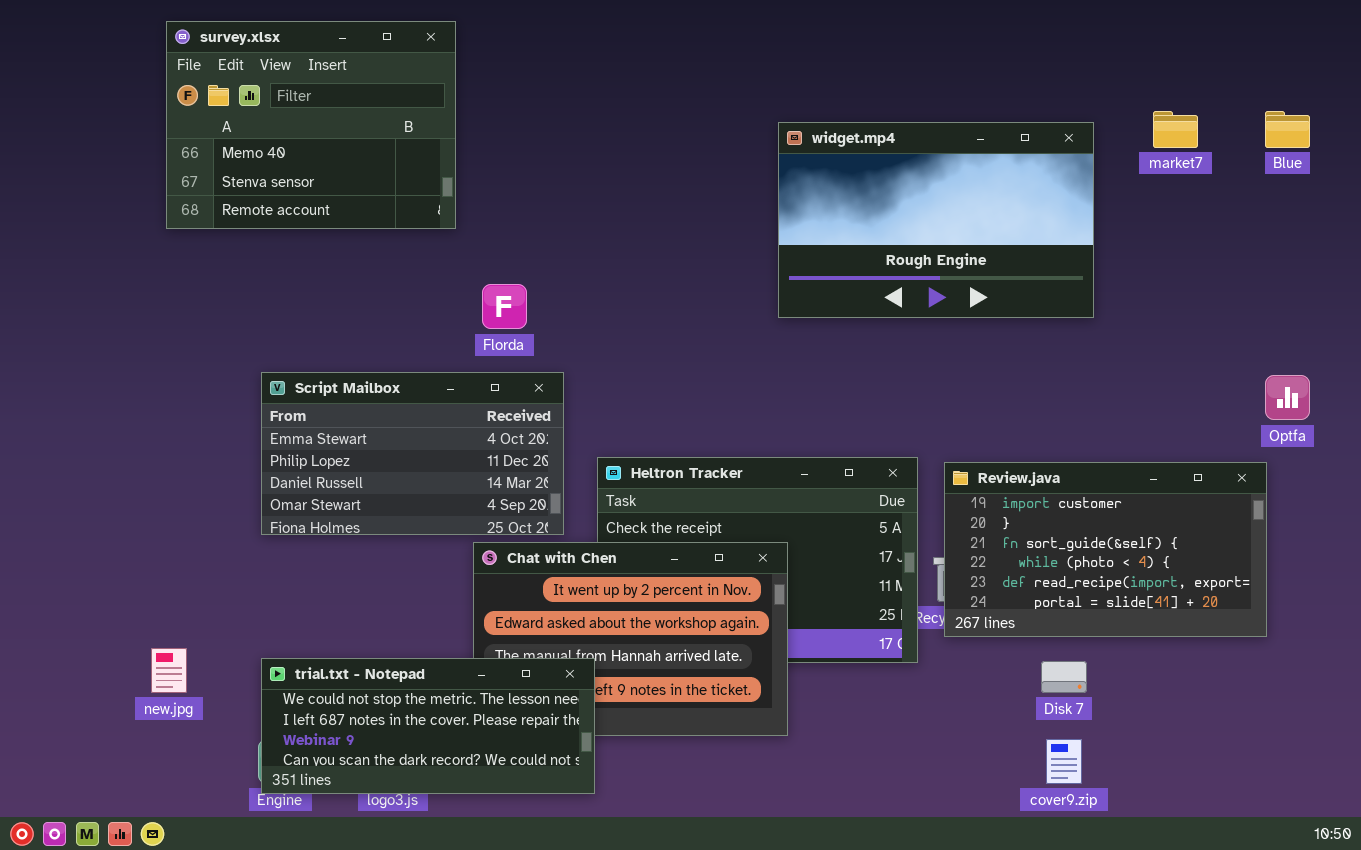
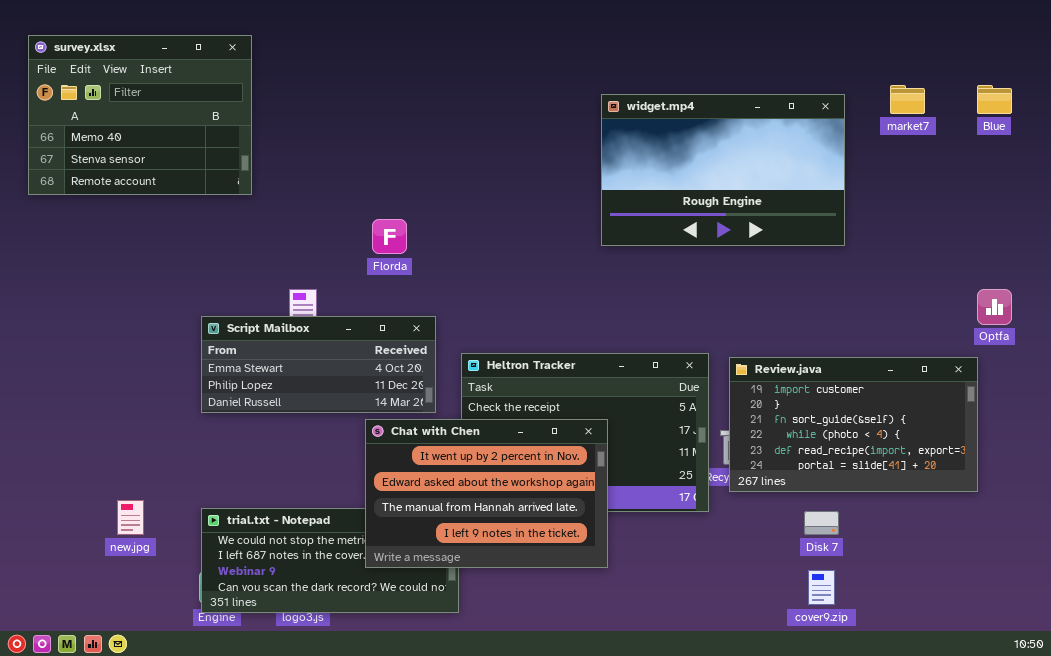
survey.xlsx: [166,21,456,229] -> [28,35,252,195], moved
Script Mailbox: [261,372,564,535] -> [201,316,436,413], resized
Chat with Chen: [473,542,788,736] -> [365,419,608,568], raised

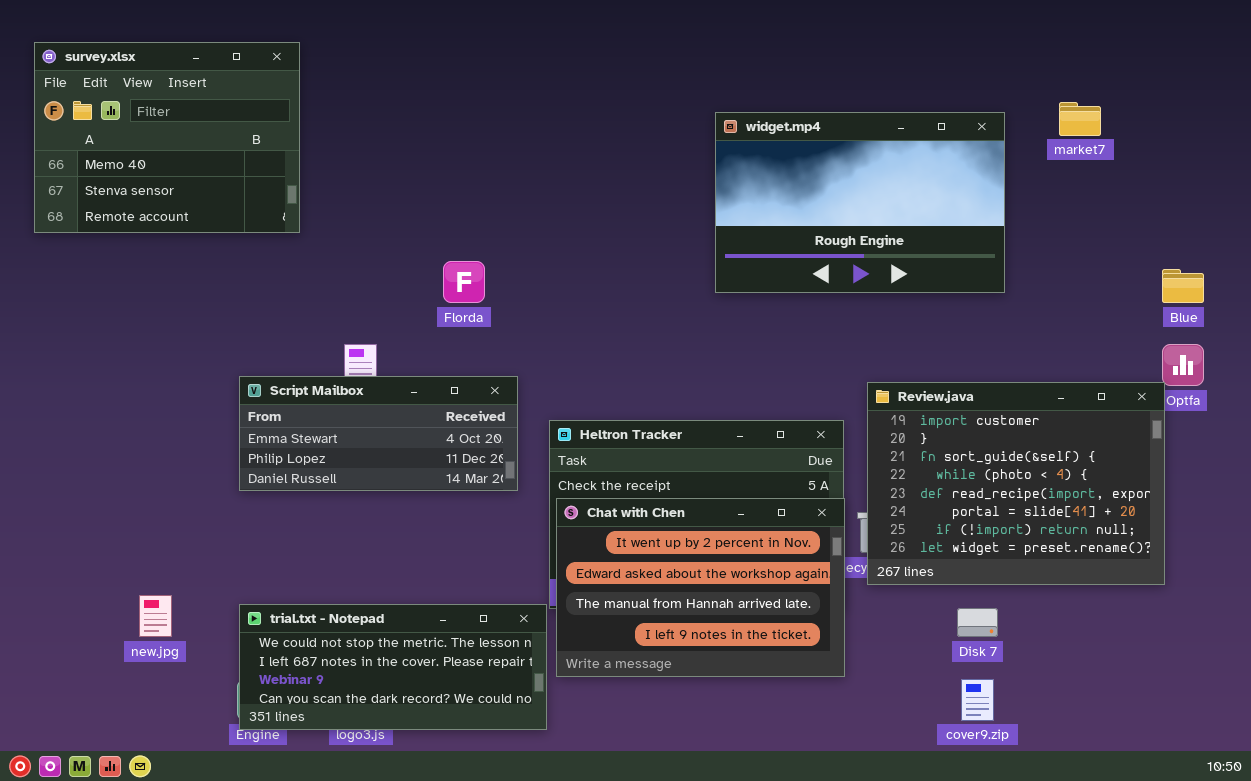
Blue: [977,85,1012,114] -> [1162,269,1204,303], moved
Review.java: [729,357,978,492] -> [867,382,1165,585], resized
Chat with Chen: [365,419,608,568] -> [556,498,845,677], moved

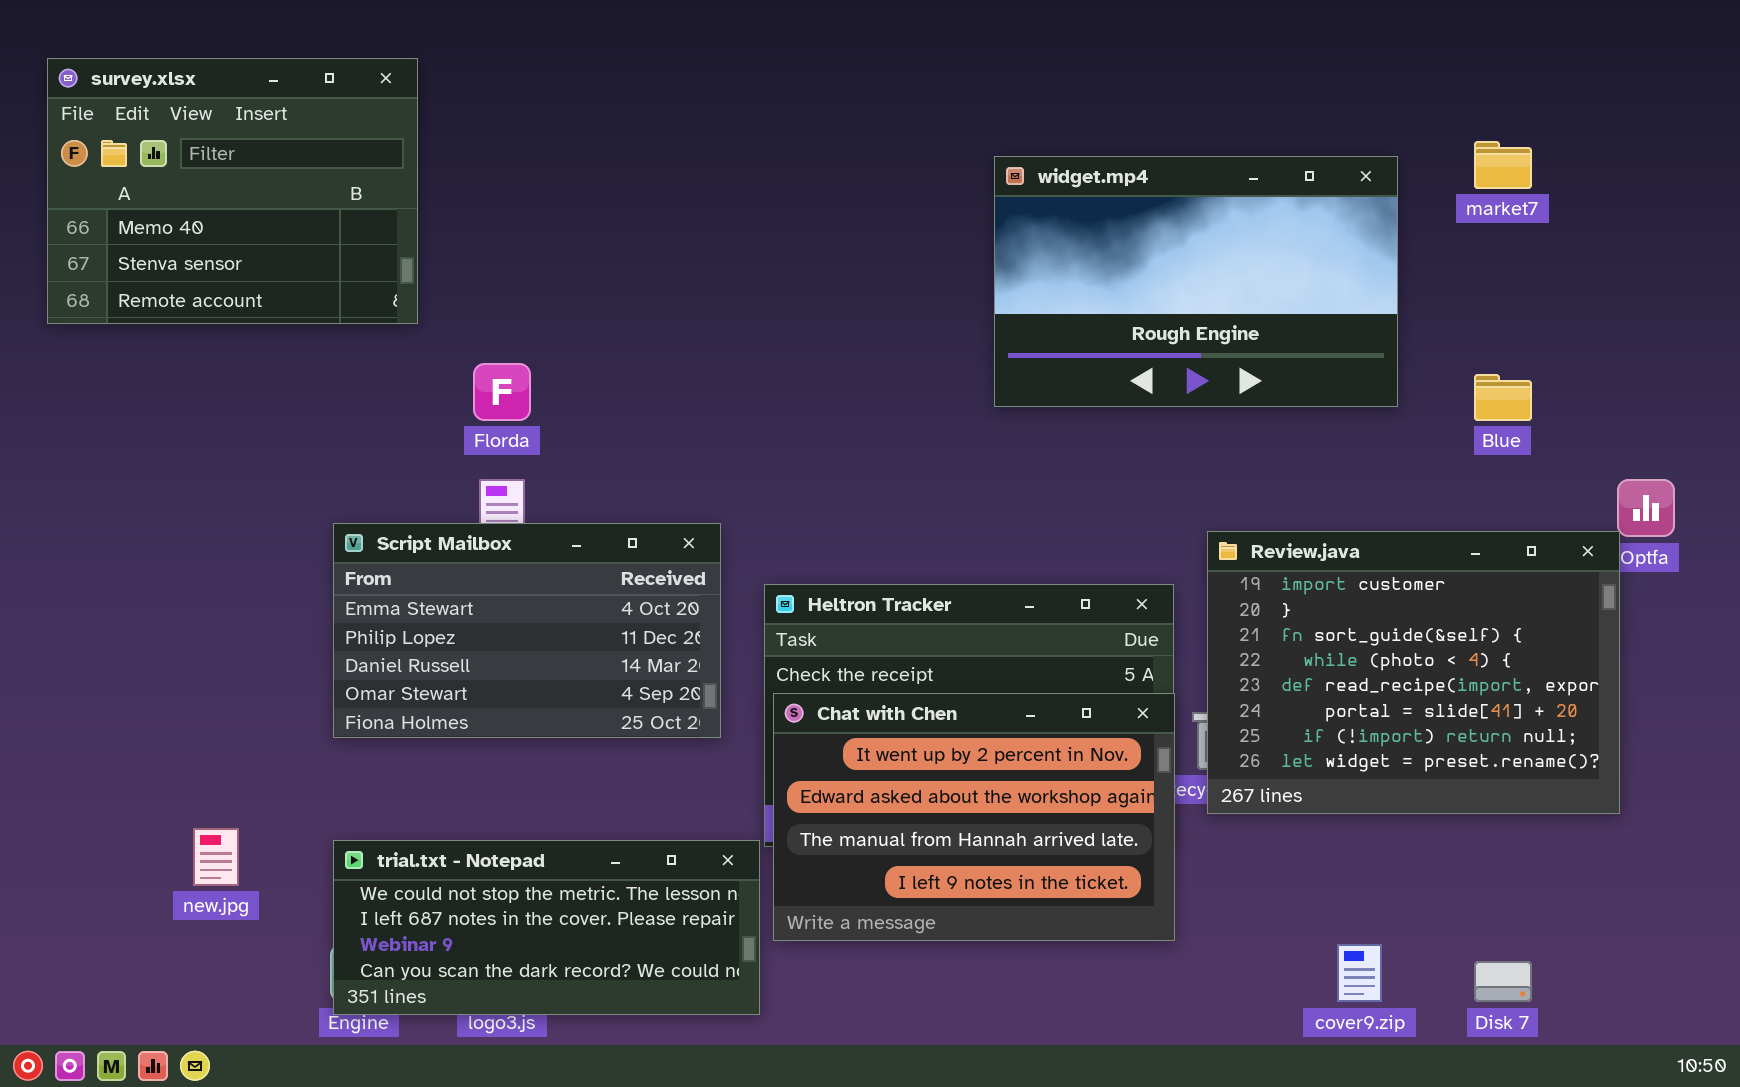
Florda: [443,261,485,303] -> [473,363,531,421], moved
Blue: [1162,269,1204,303] -> [1474,374,1532,421], moved
Script Mailbox: [239,376,518,491] -> [333,523,721,738], resized
Disk 7: [957,608,998,637] -> [1474,961,1532,1002], moved

